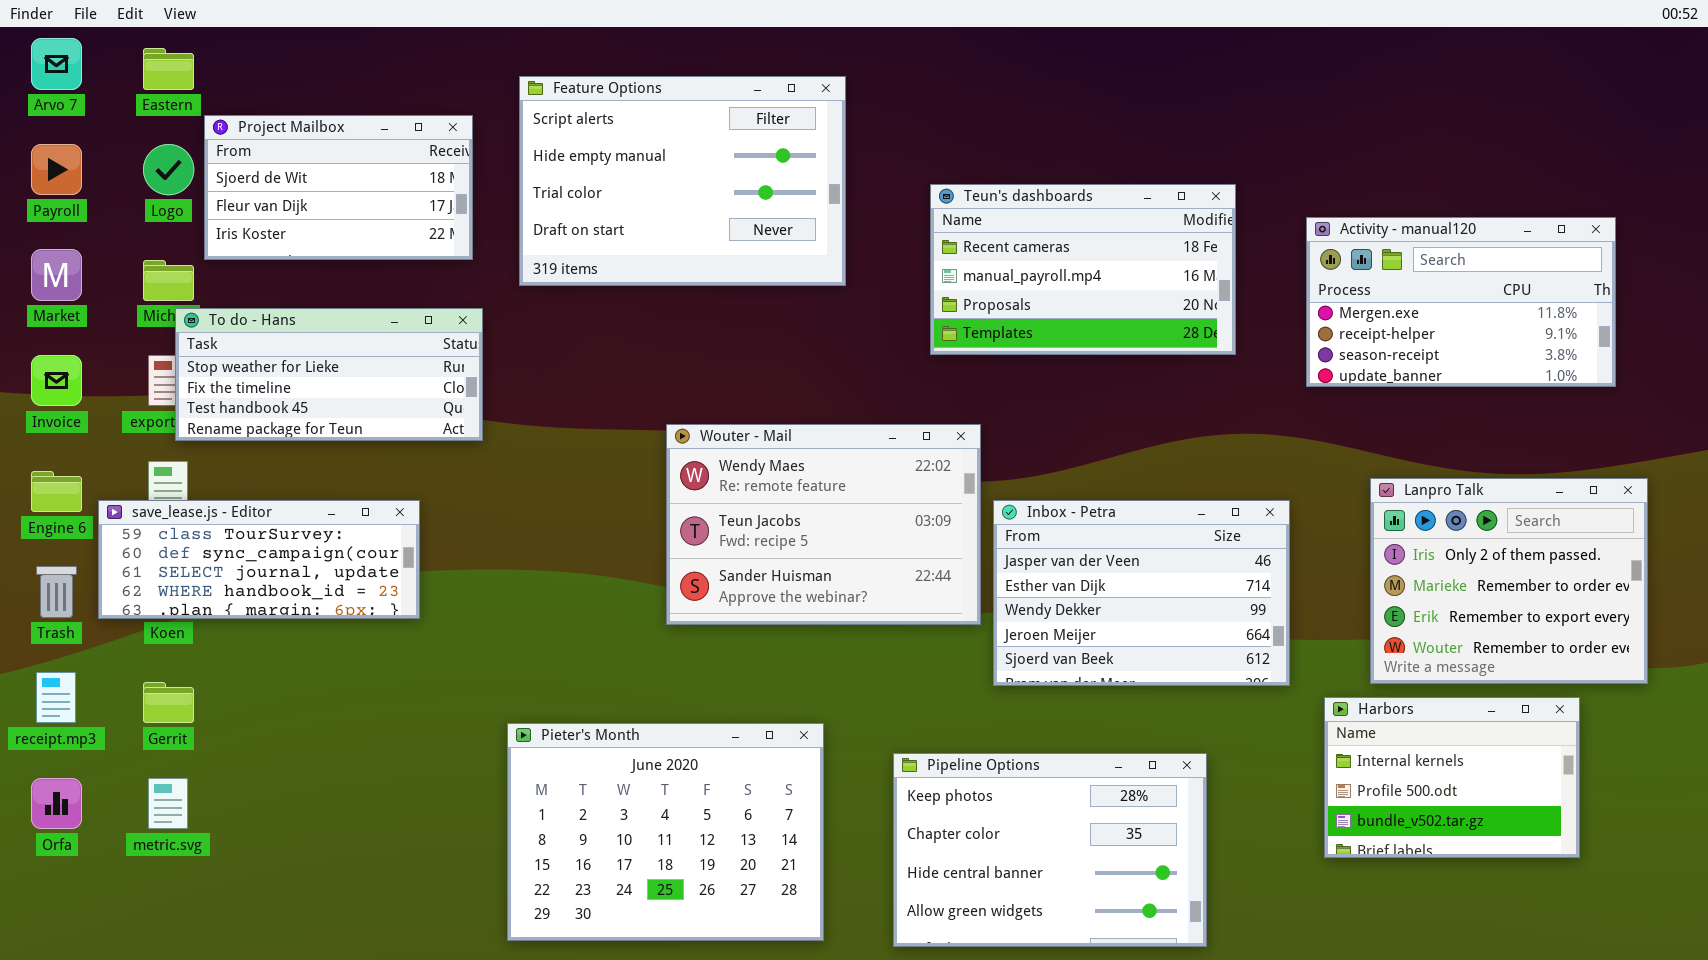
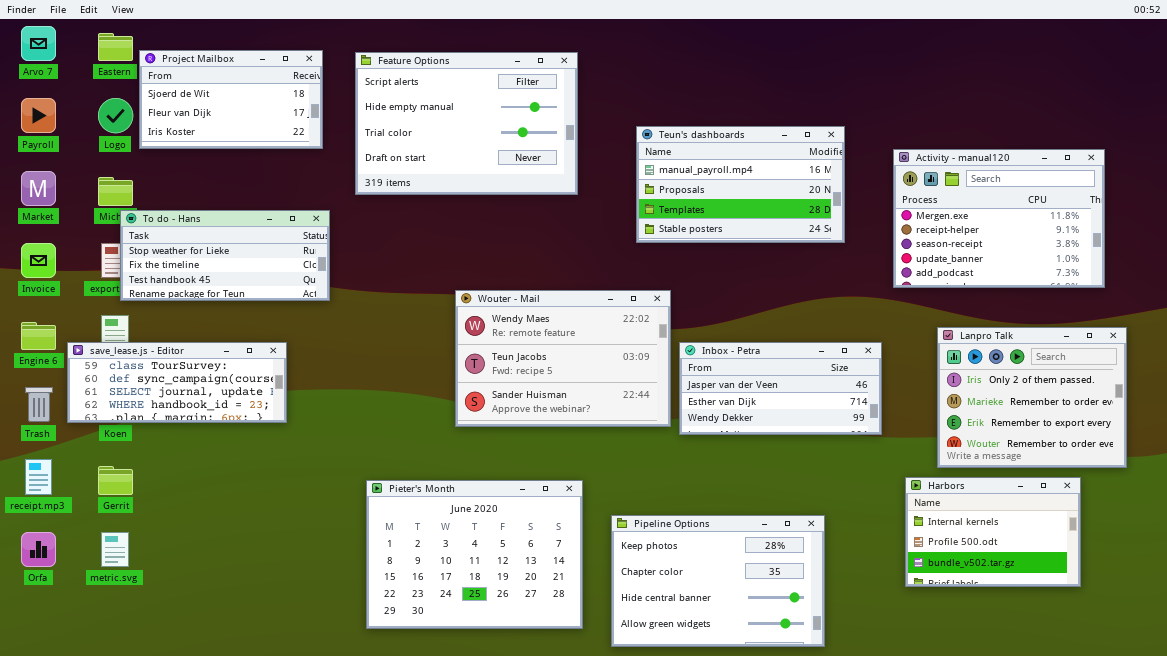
Project Mailbox: [204,115,473,260] -> [139,50,323,149], moved
Teun's dashboards: [930,184,1236,355] -> [636,126,845,243], scrolled down 1 row
Activity - manual120: [1306,217,1616,387] -> [893,149,1105,288], resized
Inbox - Petra: [993,500,1290,686] -> [679,342,882,435], resized
Pieter's Month: [507,723,824,941] -> [366,480,583,629], moved

